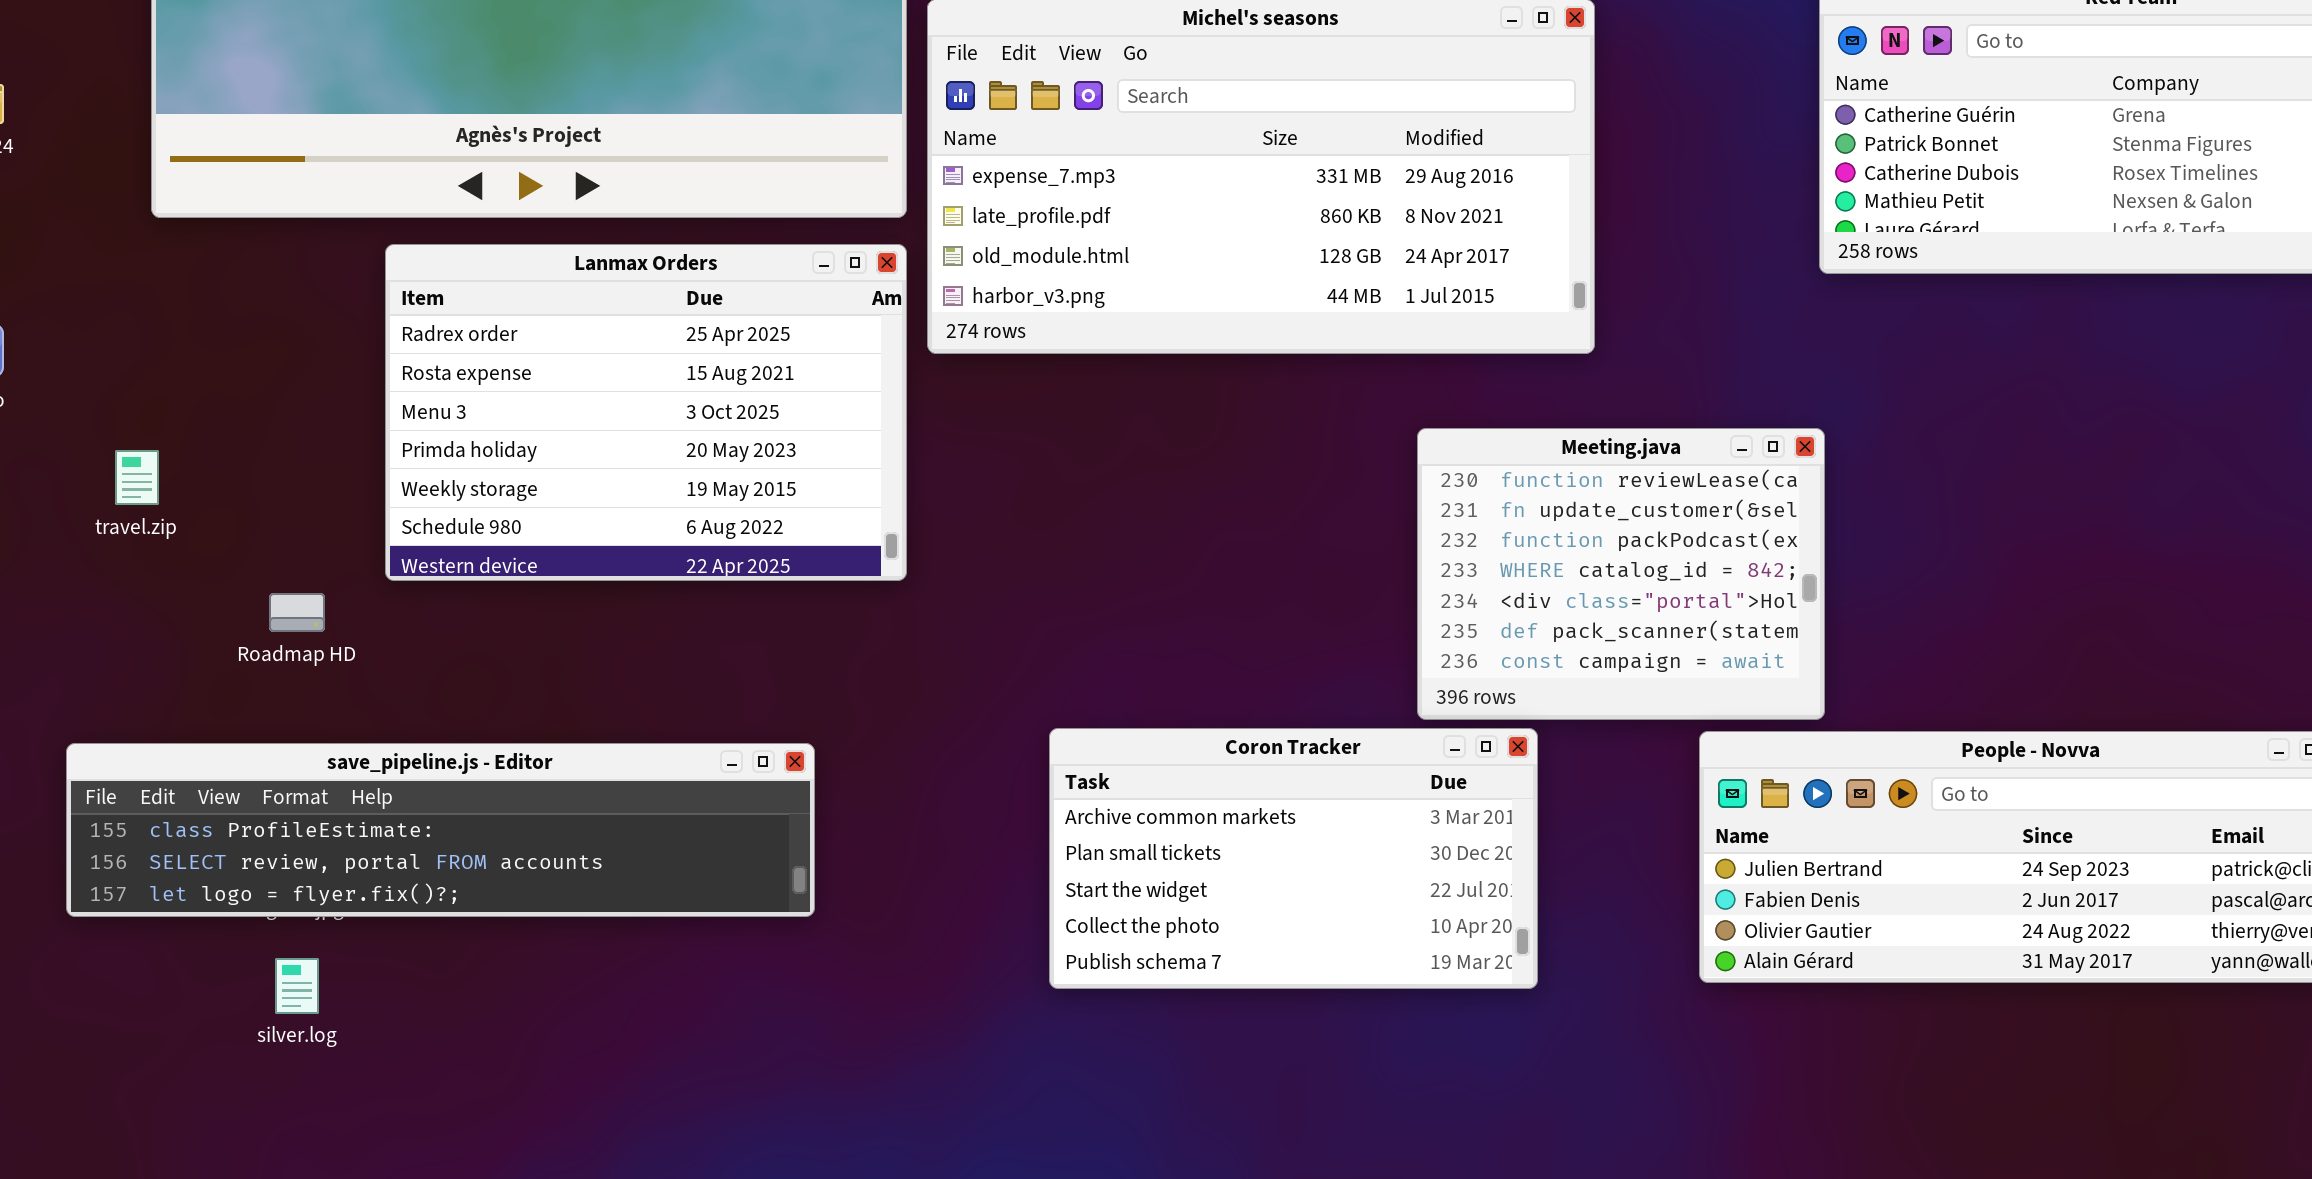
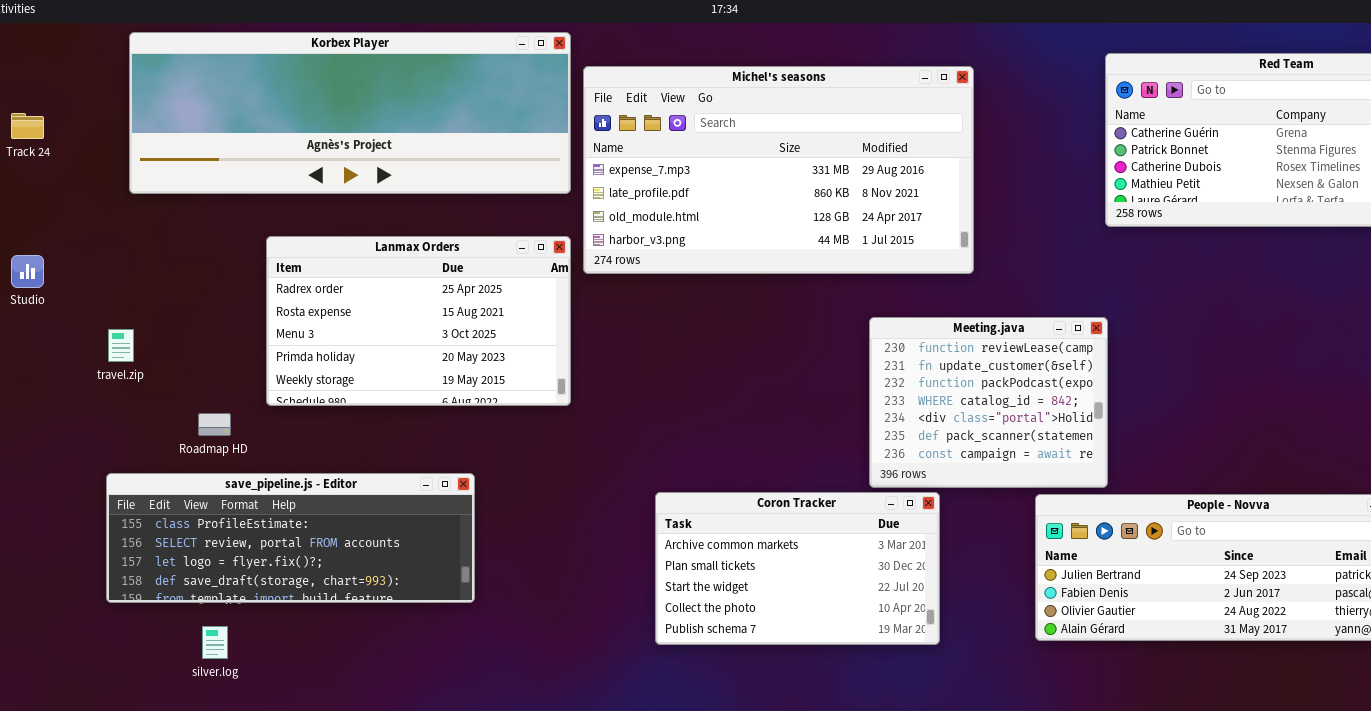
Lanmax Orders: [385,244,907,581] -> [266,236,571,406], resized
save_pipeline.js - Editor: [66,743,815,917] -> [106,473,475,603], moved, resized

